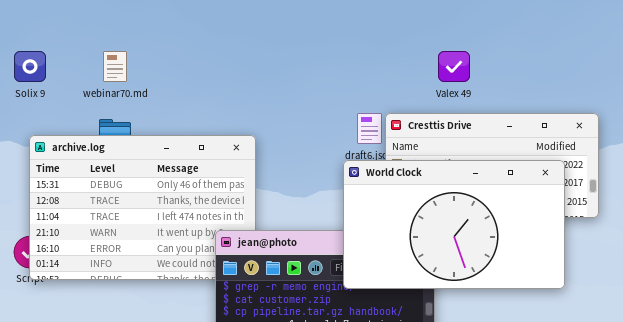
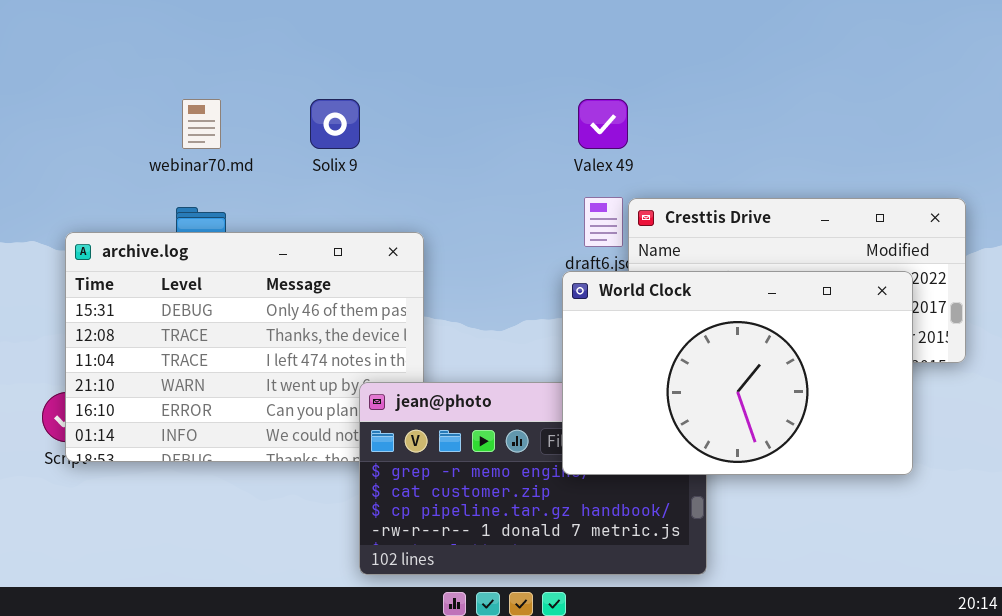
Solix 9: [14,51,46,82] -> [310,99,360,149], moved
Valex 49: [438,51,470,82] -> [578,99,628,149], moved

